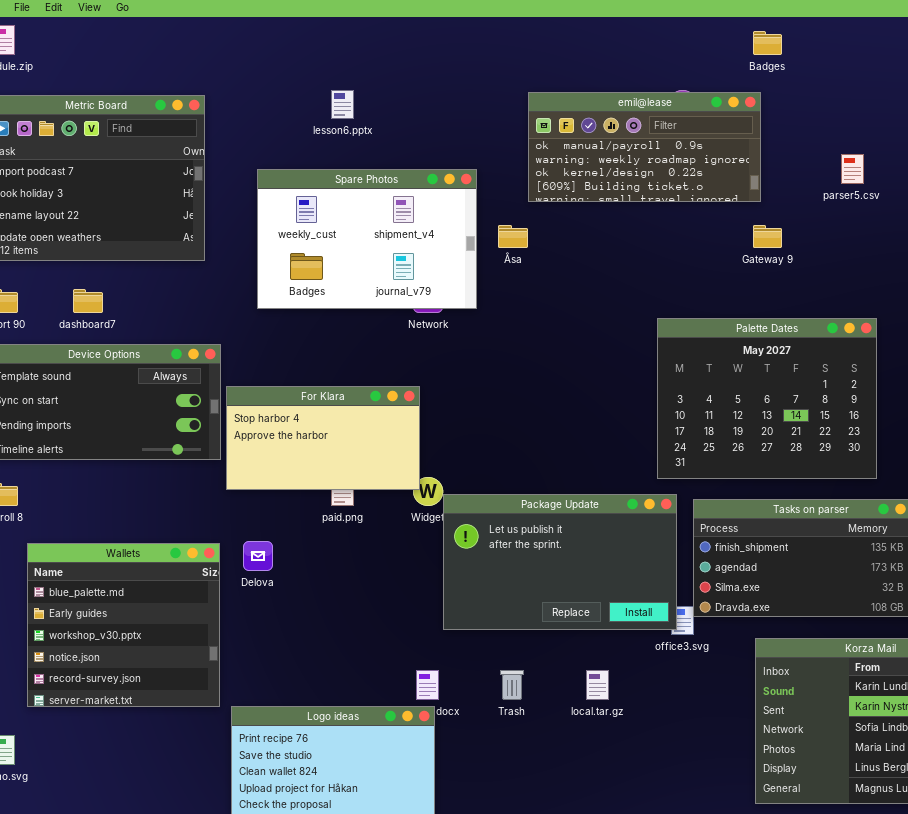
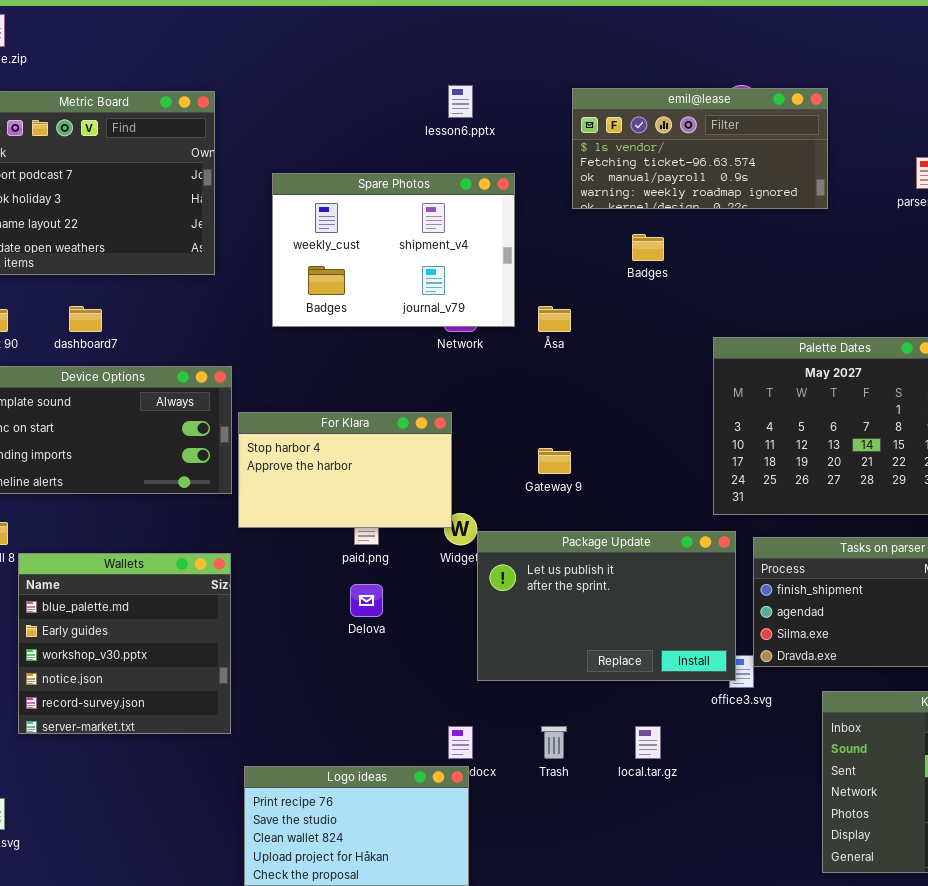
Badges: [753,31,782,55] -> [632,234,664,261], moved
lesson6.pptx: [331,90,354,119] -> [448,85,473,118], moved
emil@lease: [528,92,761,202] -> [572,88,828,209], scrolled up 2 rows
Åsa: [498,225,528,248] -> [538,306,571,332], moved
Gateway 9: [753,225,782,248] -> [538,448,571,474], moved
Delova: [243,541,273,571] -> [350,584,383,617], moved
Wallets: [27,543,220,707] -> [18,553,231,734], moved

